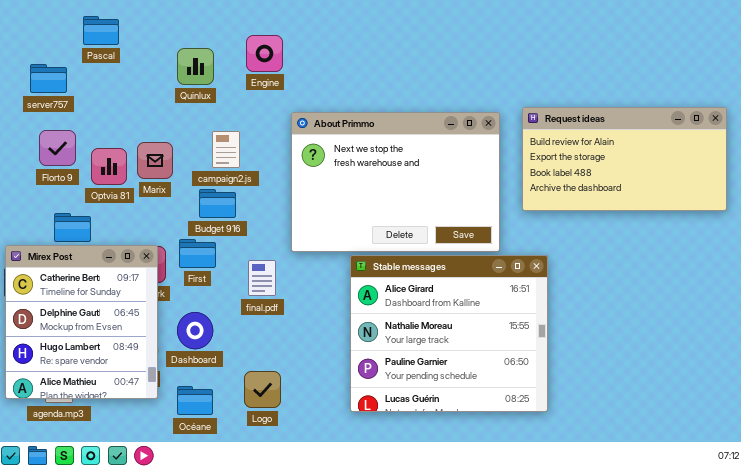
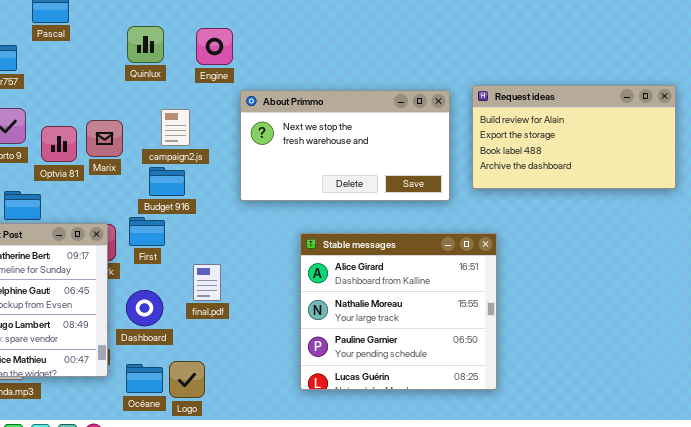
Engine: [246,35,283,72] -> [196,28,233,65], moved
About Primmo: [291,112,500,252] -> [240,90,450,201], resized
final.pdf: [248,260,276,296] -> [193,264,221,301], moved
Logo: [244,371,281,408] -> [169,361,205,398], moved

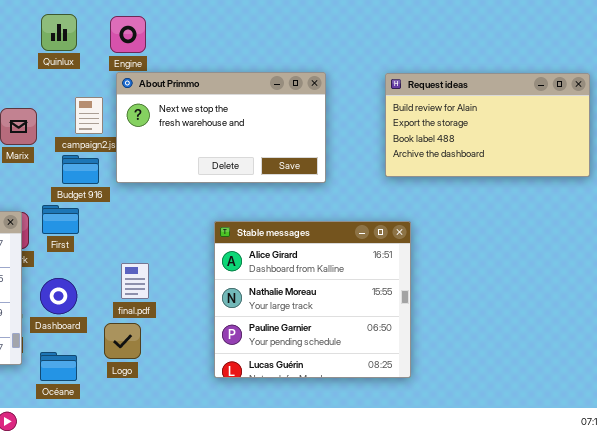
About Primmo: [240,90,450,201] -> [116,72,326,183], moved
final.pdf: [193,264,221,301] -> [121,263,149,299], moved
Logo: [169,361,205,398] -> [104,323,141,359], moved

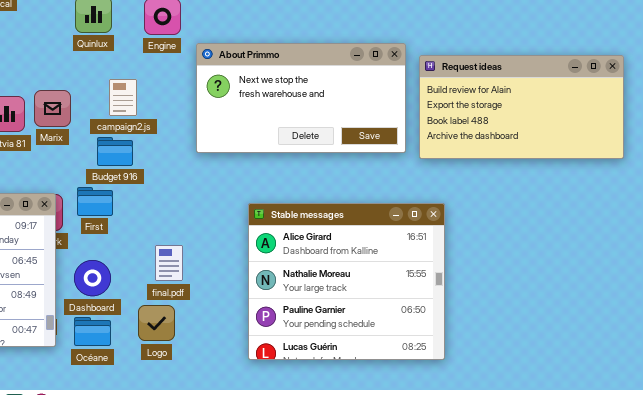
About Primmo: [116,72,326,183] -> [196,43,406,153], moved
Océane: [40,352,77,381] -> [74,317,111,346], moved

